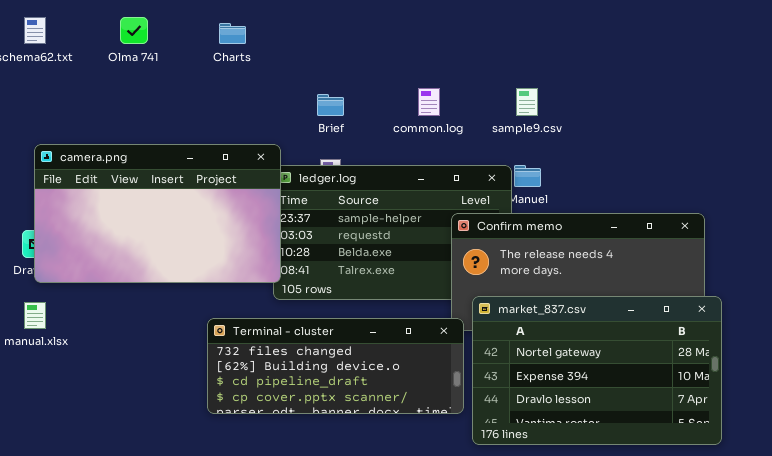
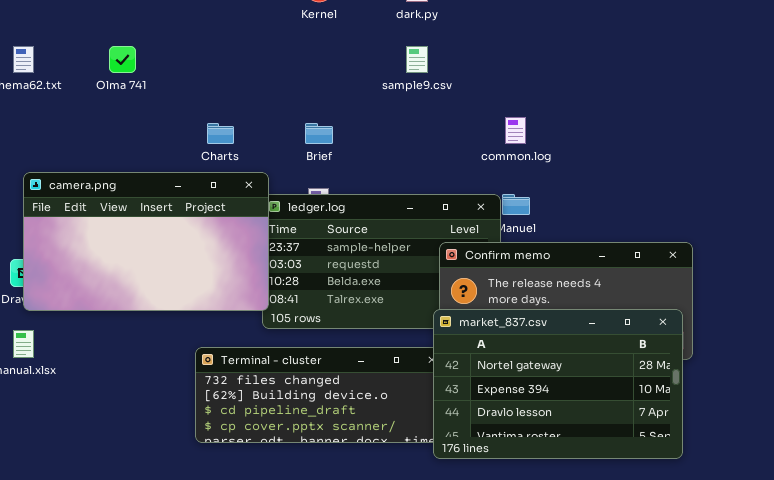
Charts: [219,23,246,44] -> [207,123,234,144], moved
common.log: [418,88,440,116] -> [505,117,526,144], moved
sample9.csv: [516,88,538,116] -> [406,46,428,73], moved
market_837.csv: [472,296,722,445] -> [433,309,683,459], moved

